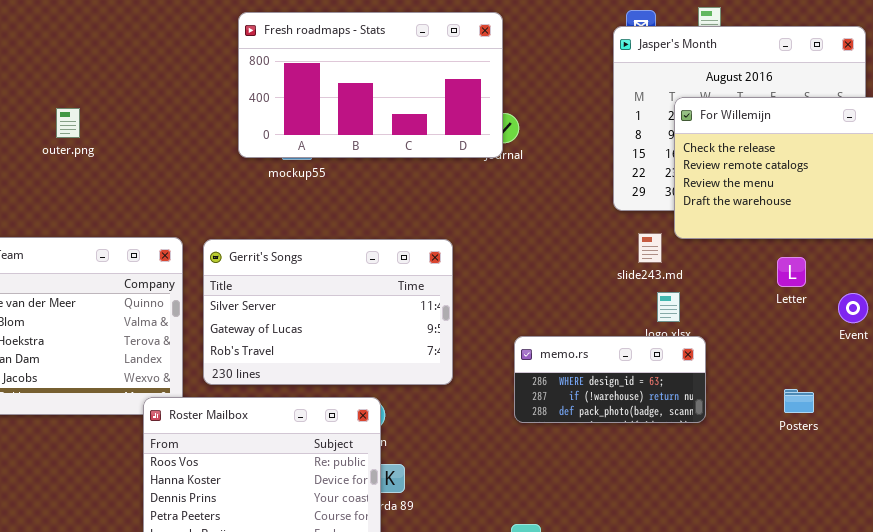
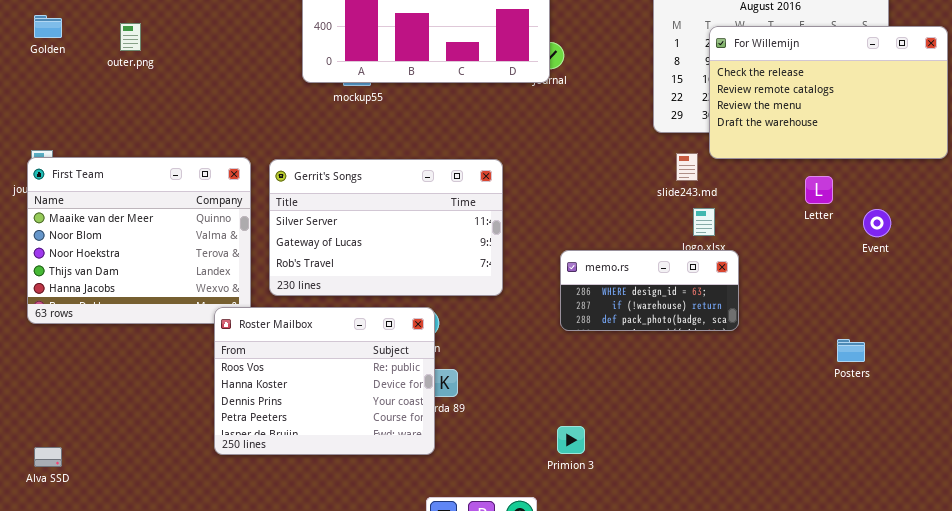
outer.png: [56,108,80,138] -> [120,23,141,51], moved
Posters: [784,389,814,413] -> [837,339,865,362], moved

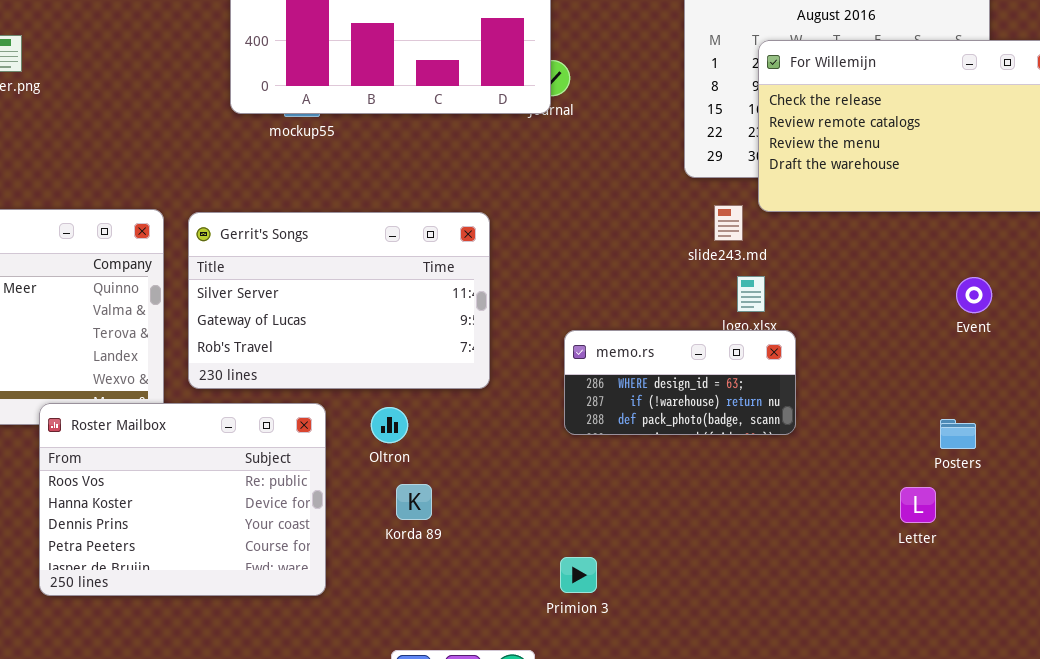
Letter: [805,176,833,204] -> [900,487,936,523], moved
Roster Mailbox: [214,307,435,455] -> [39,403,326,596], moved
Posters: [837,339,865,362] -> [940,419,976,449], moved

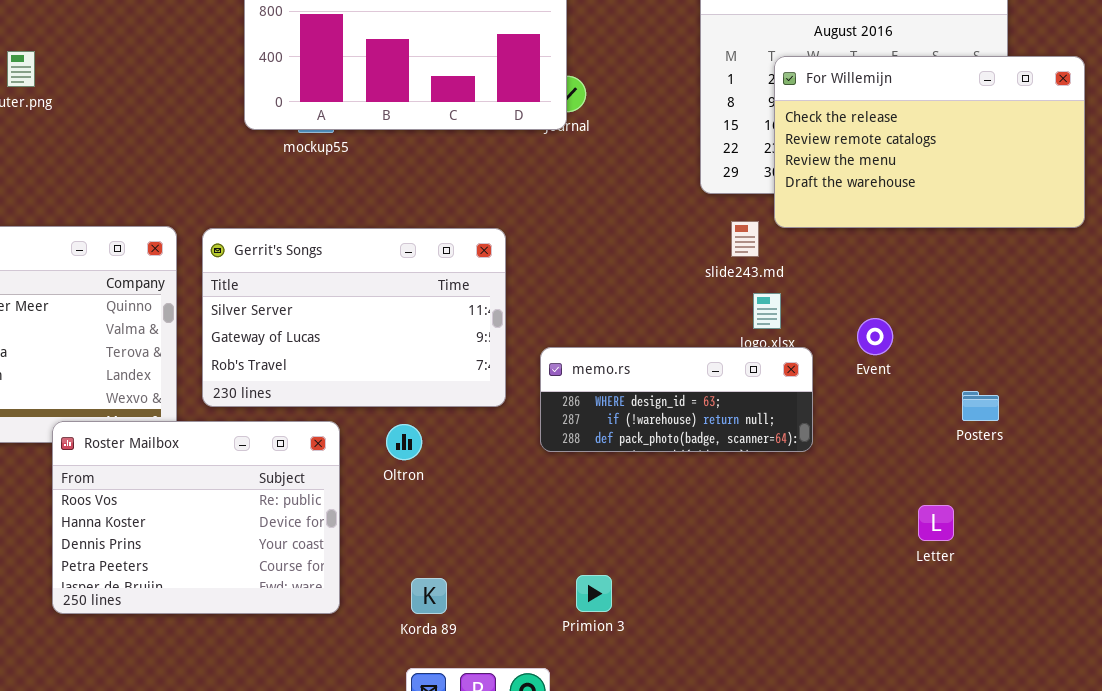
Event: [956,277,992,313] -> [857,318,893,355], moved
memo.rs: [564,330,796,435] -> [540,347,813,452], resized
Posters: [940,419,976,449] -> [962,391,999,421], moved
Korda 89: [396,484,432,520] -> [411,578,447,614], moved

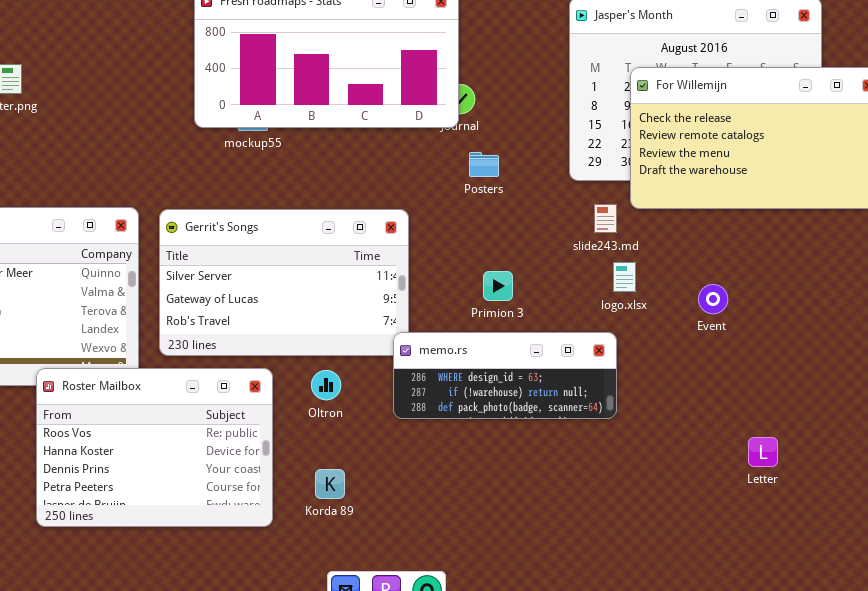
memo.rs: [540,347,813,452] -> [393,332,617,419], moved
Posters: [962,391,999,421] -> [469,152,499,177], moved
Primion 3: [576,575,612,612] -> [483,271,513,301], moved
Korda 89: [411,578,447,614] -> [315,469,345,499], moved

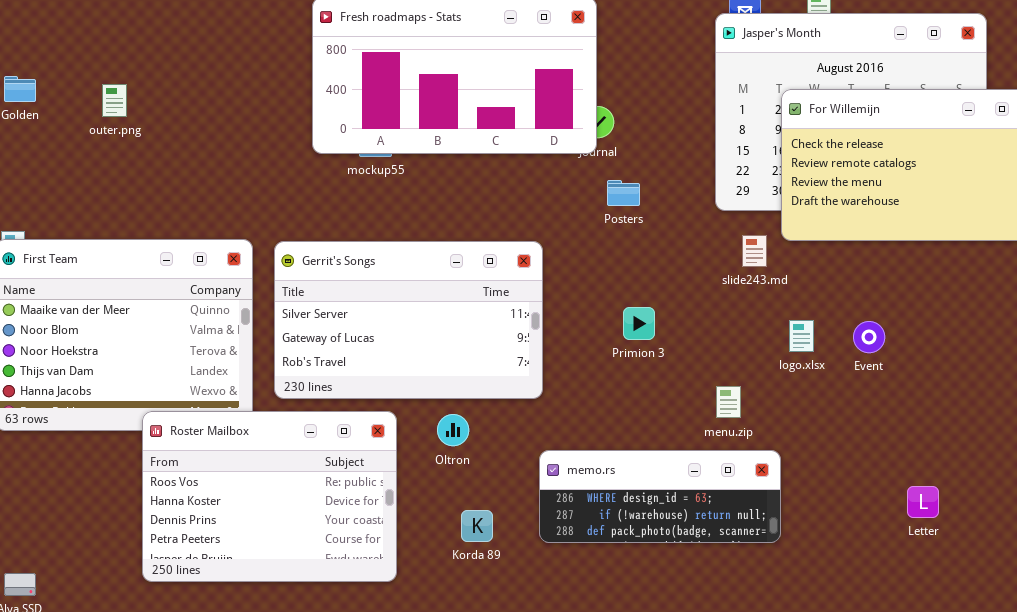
logo.xlsx: [613,262,636,292] -> [789,320,814,352], moved
memo.rs: [393,332,617,419] -> [539,450,781,543], moved
Korda 89: [315,469,345,499] -> [461,510,493,542], moved

